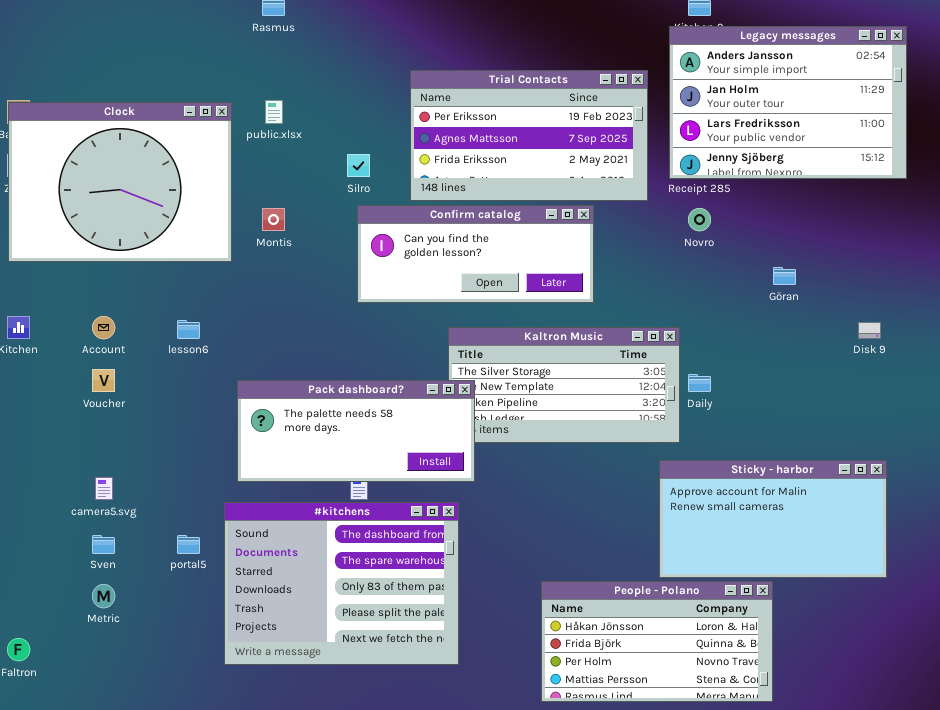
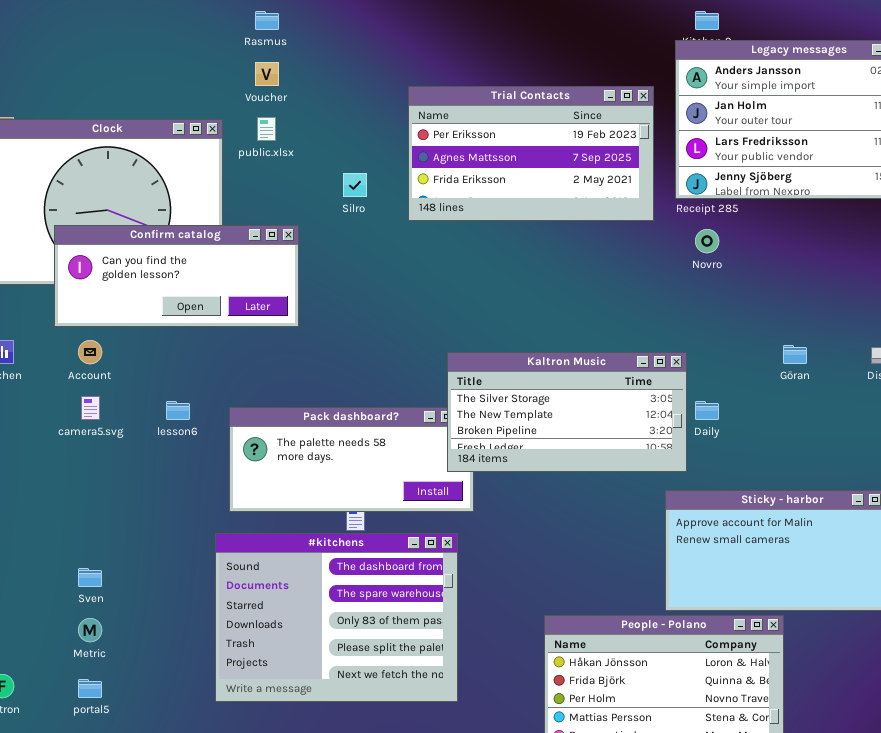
Confirm catalog: [357,205,594,303] -> [54,225,299,327], moved
Göran: [773,267,796,285] -> [783,345,807,364], moved
lesson6: [177,320,200,339] -> [166,401,190,420], moved
Kaltron Music: [448,327,680,443] -> [447,352,687,472], raised
Voucher: [92,369,115,392] -> [255,62,279,86], moved
camera5.svg: [95,477,113,500] -> [81,396,100,420], moved
portal5: [177,535,200,554] -> [78,679,102,698], moved

